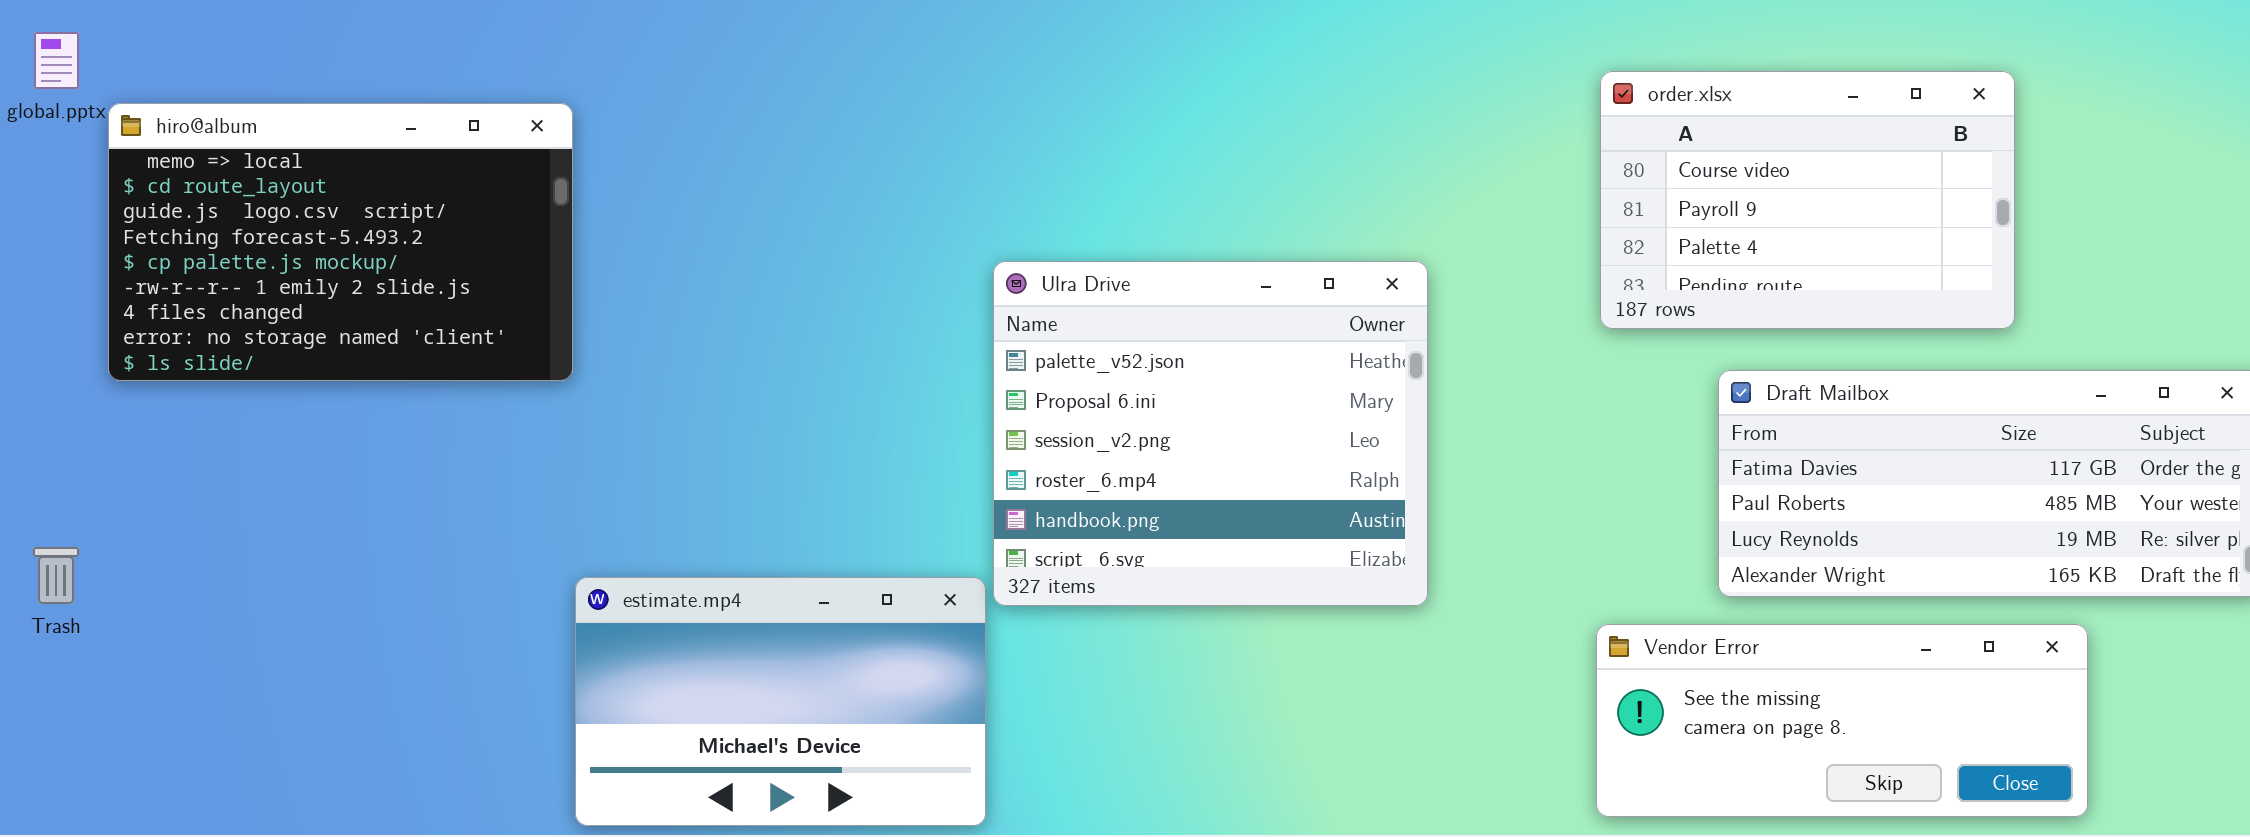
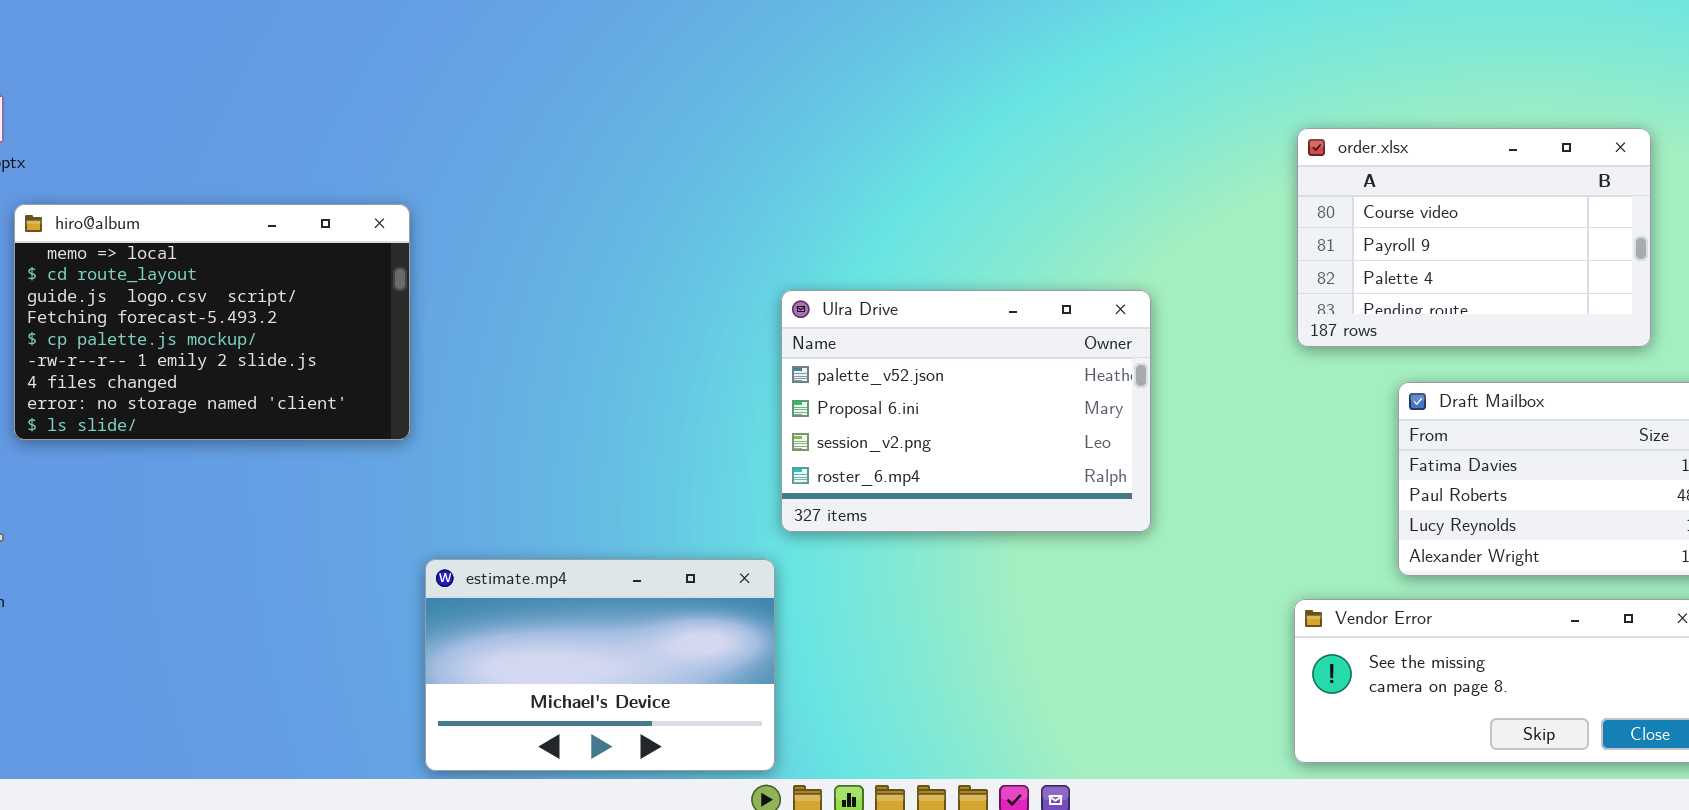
hiro@album: [108,103,573,381] -> [14,204,410,440], moved
Ulra Drive: [993,261,1428,606] -> [781,290,1151,532], resized

